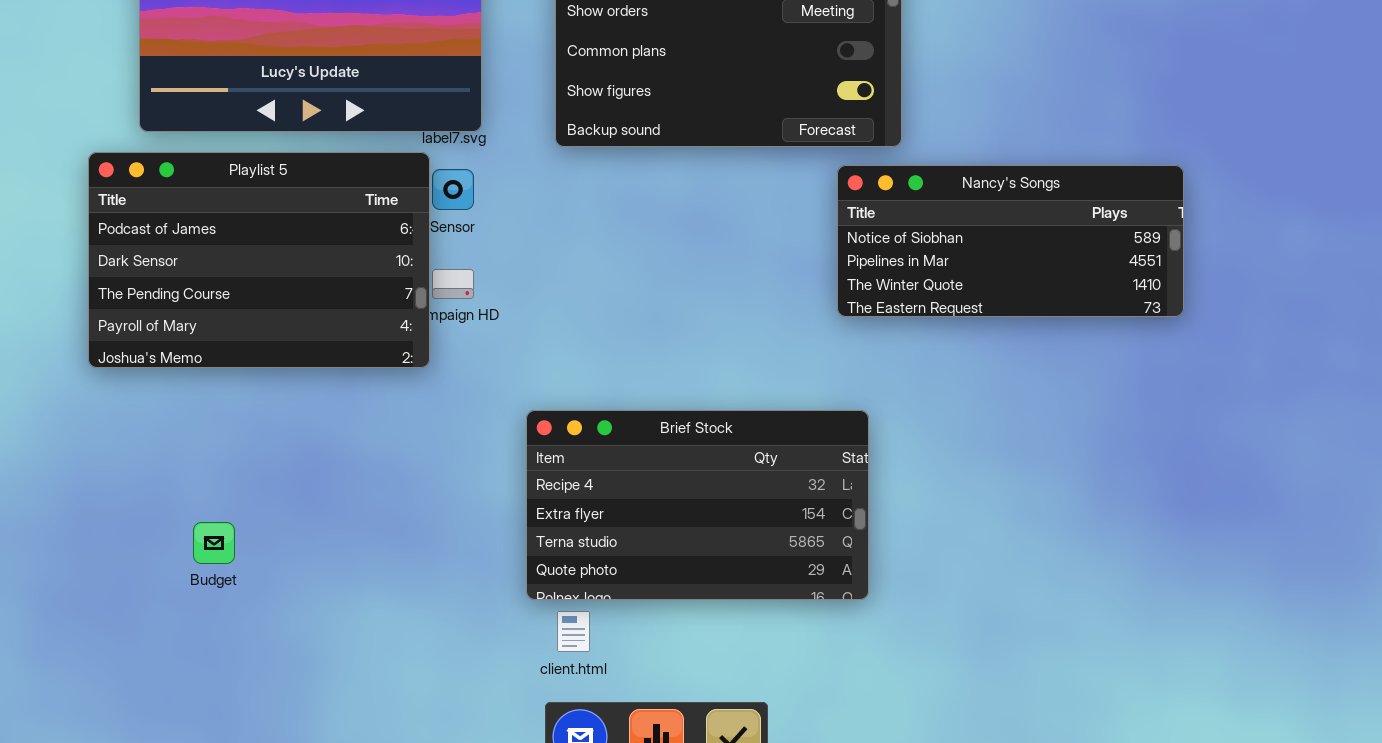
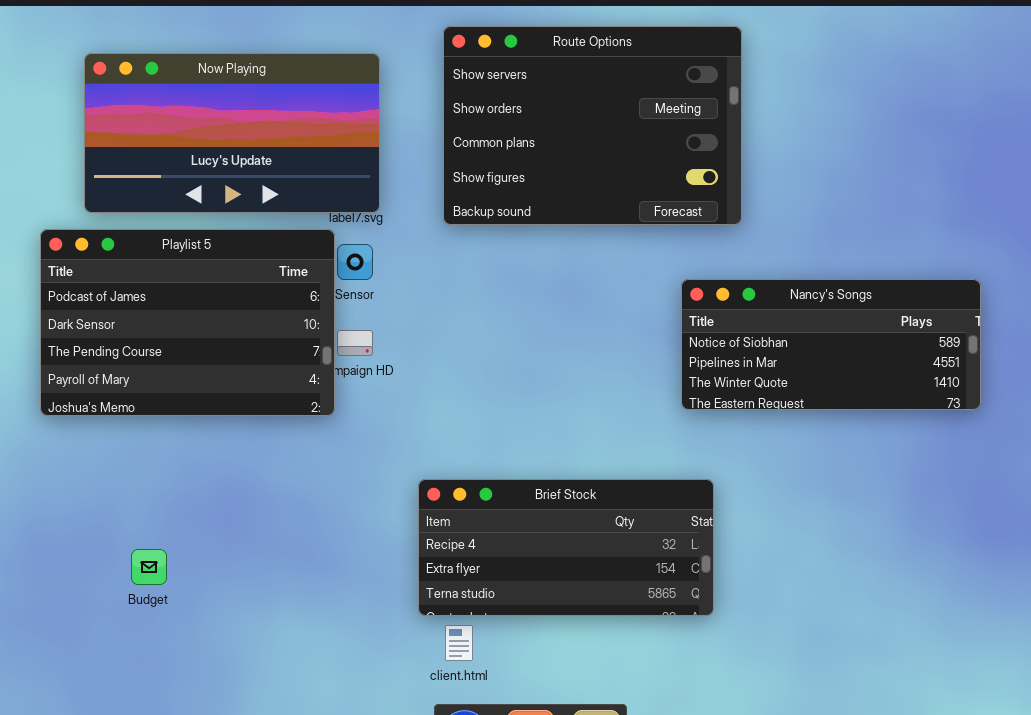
Nancy's Songs: [837,165,1184,317] -> [681,279,981,410], moved
Brief Stock: [526,410,869,600] -> [418,479,714,616], resized

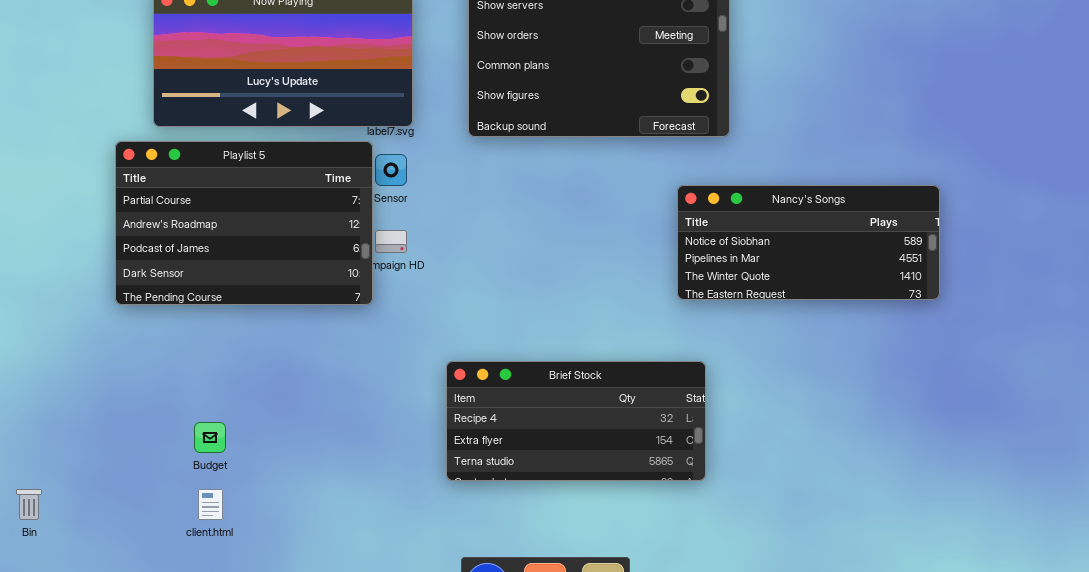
Playlist 5: [40,229,335,416] -> [115,141,373,305], scrolled up 2 rows
client.html: [445,625,473,661] -> [198,489,223,520], moved

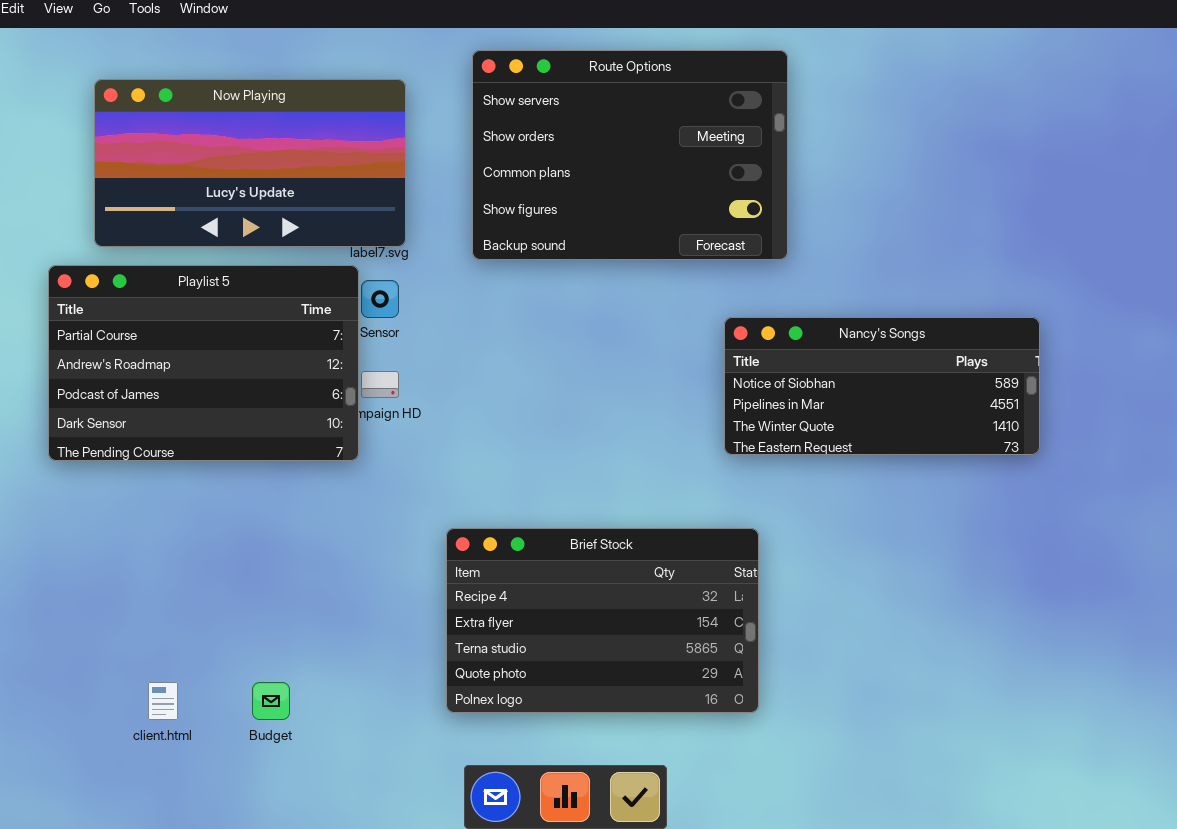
Brief Stock: [446,361,706,481] -> [446,528,759,713], resized
Budget: [194,422,226,453] -> [252,682,290,720], moved

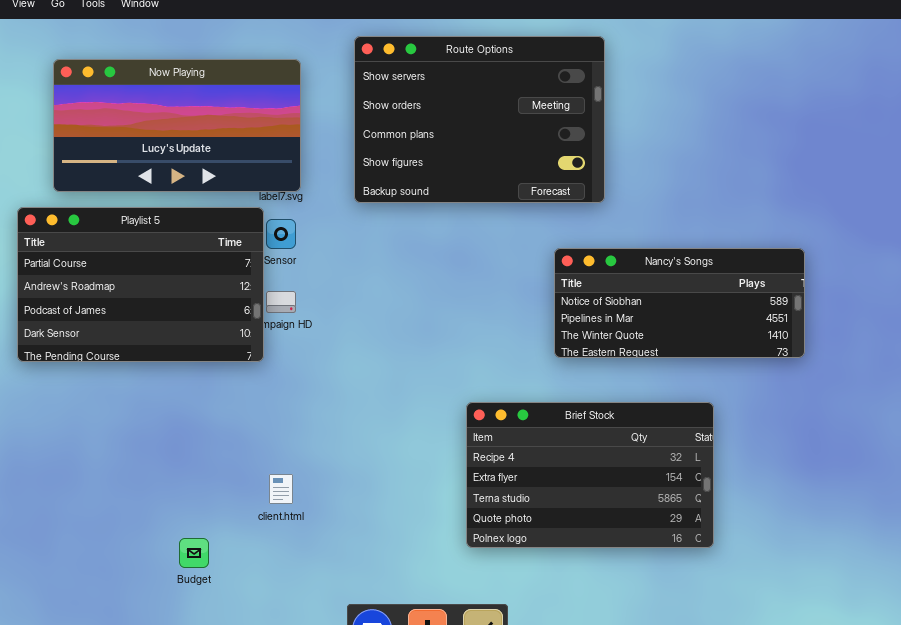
Brief Stock: [446,528,759,713] -> [466,402,714,548], moved
client.html: [148,682,178,720] -> [269,474,293,504], moved

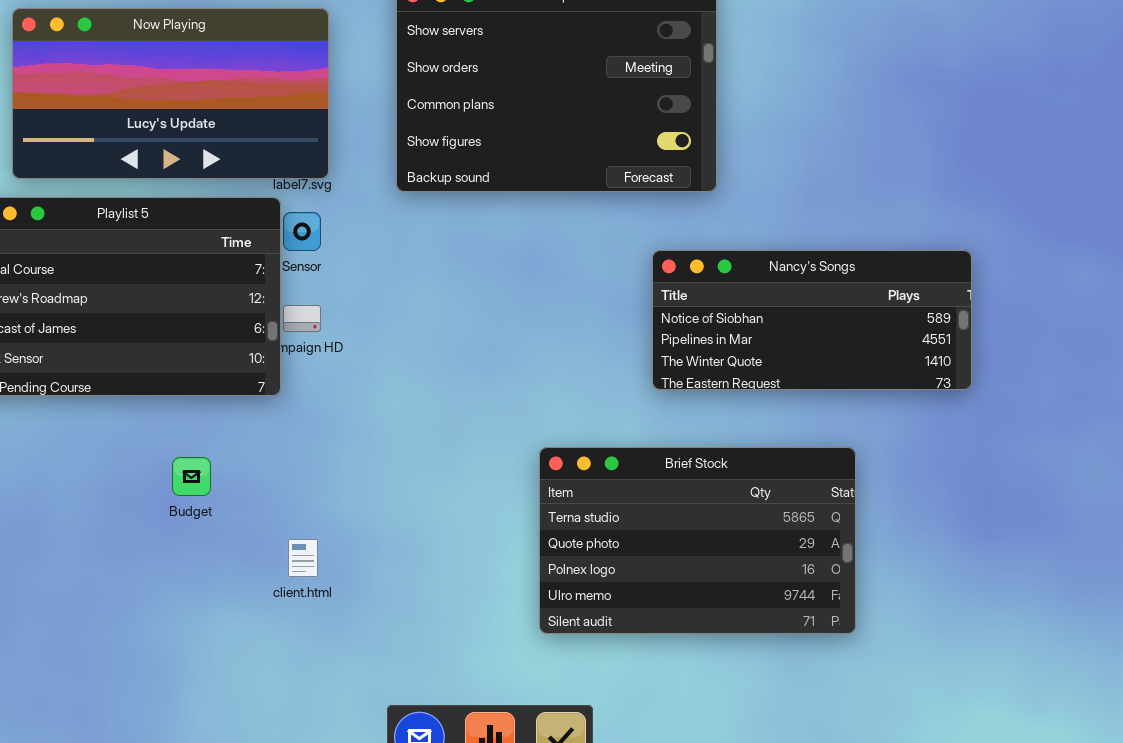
Brief Stock: [466,402,714,548] -> [539,447,856,634], scrolled down 2 rows
Budget: [179,538,209,568] -> [172,457,211,496], moved

